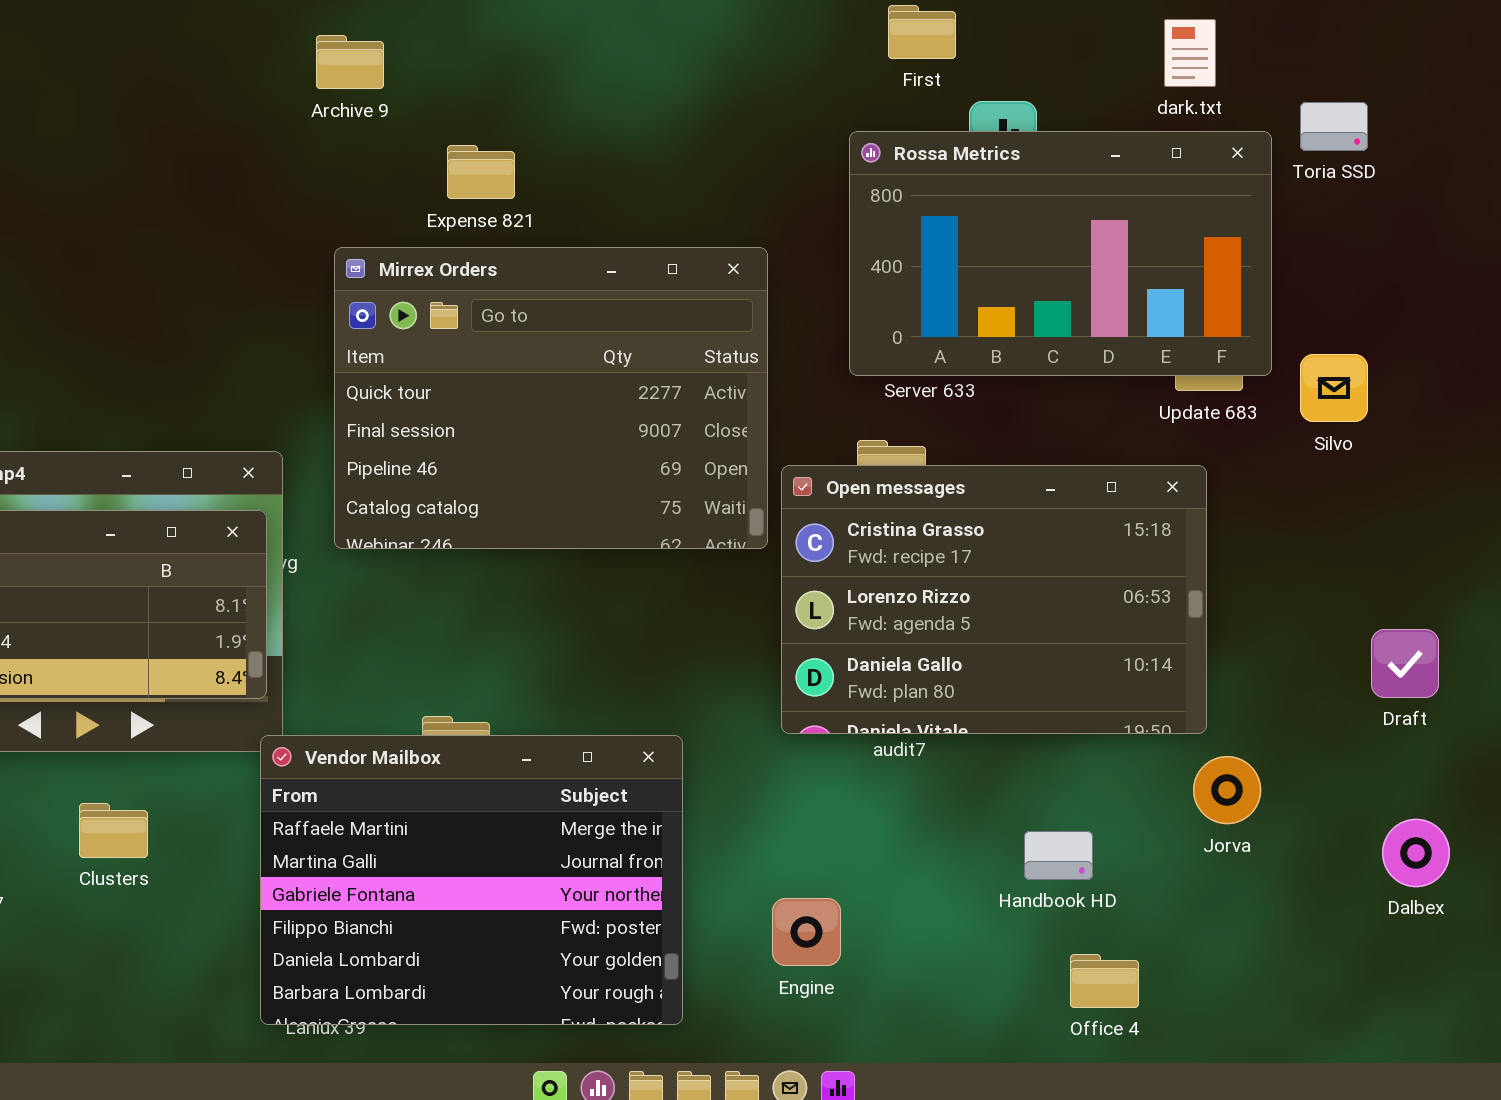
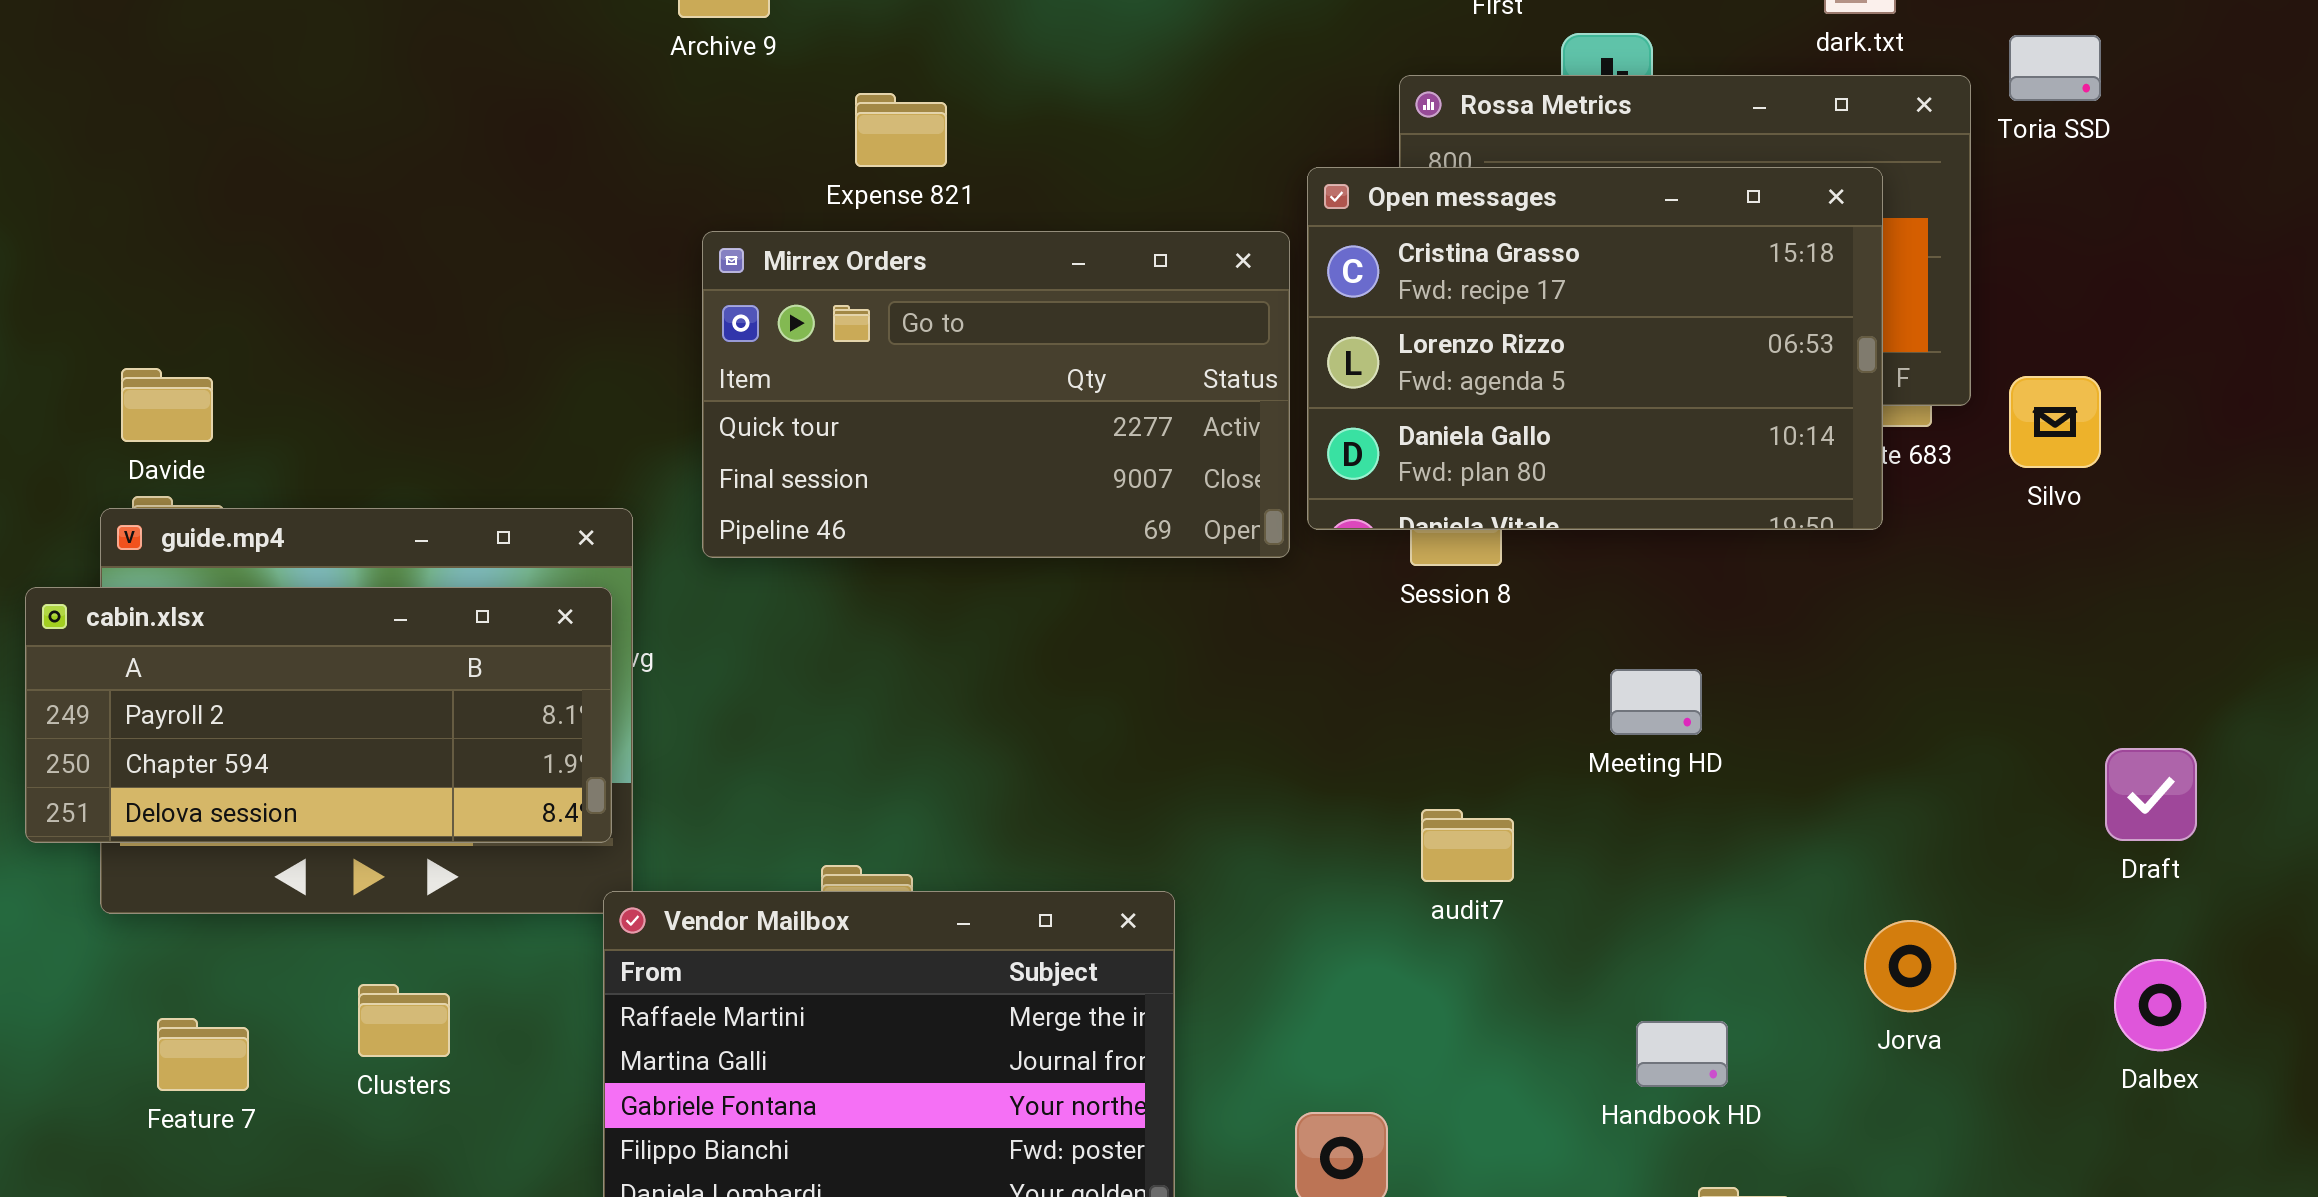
Mirrex Orders: [334,247,768,549] -> [702,231,1290,558], resized
Open messages: [781,465,1207,734] -> [1307,167,1883,530], moved
Dalbex: [1382,819,1450,887] -> [2114,959,2206,1051], moved

